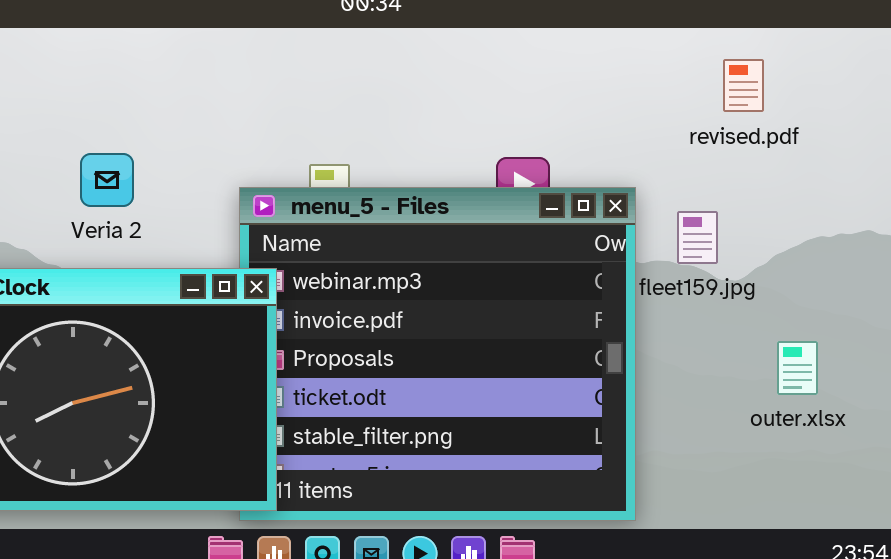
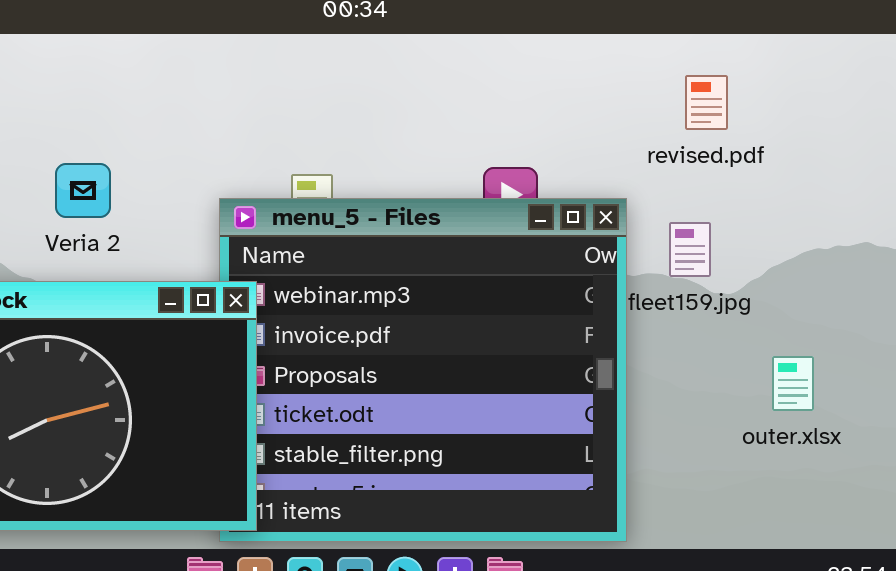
revised.pdf: [723,59,764,112] -> [685,75,728,130], moved

